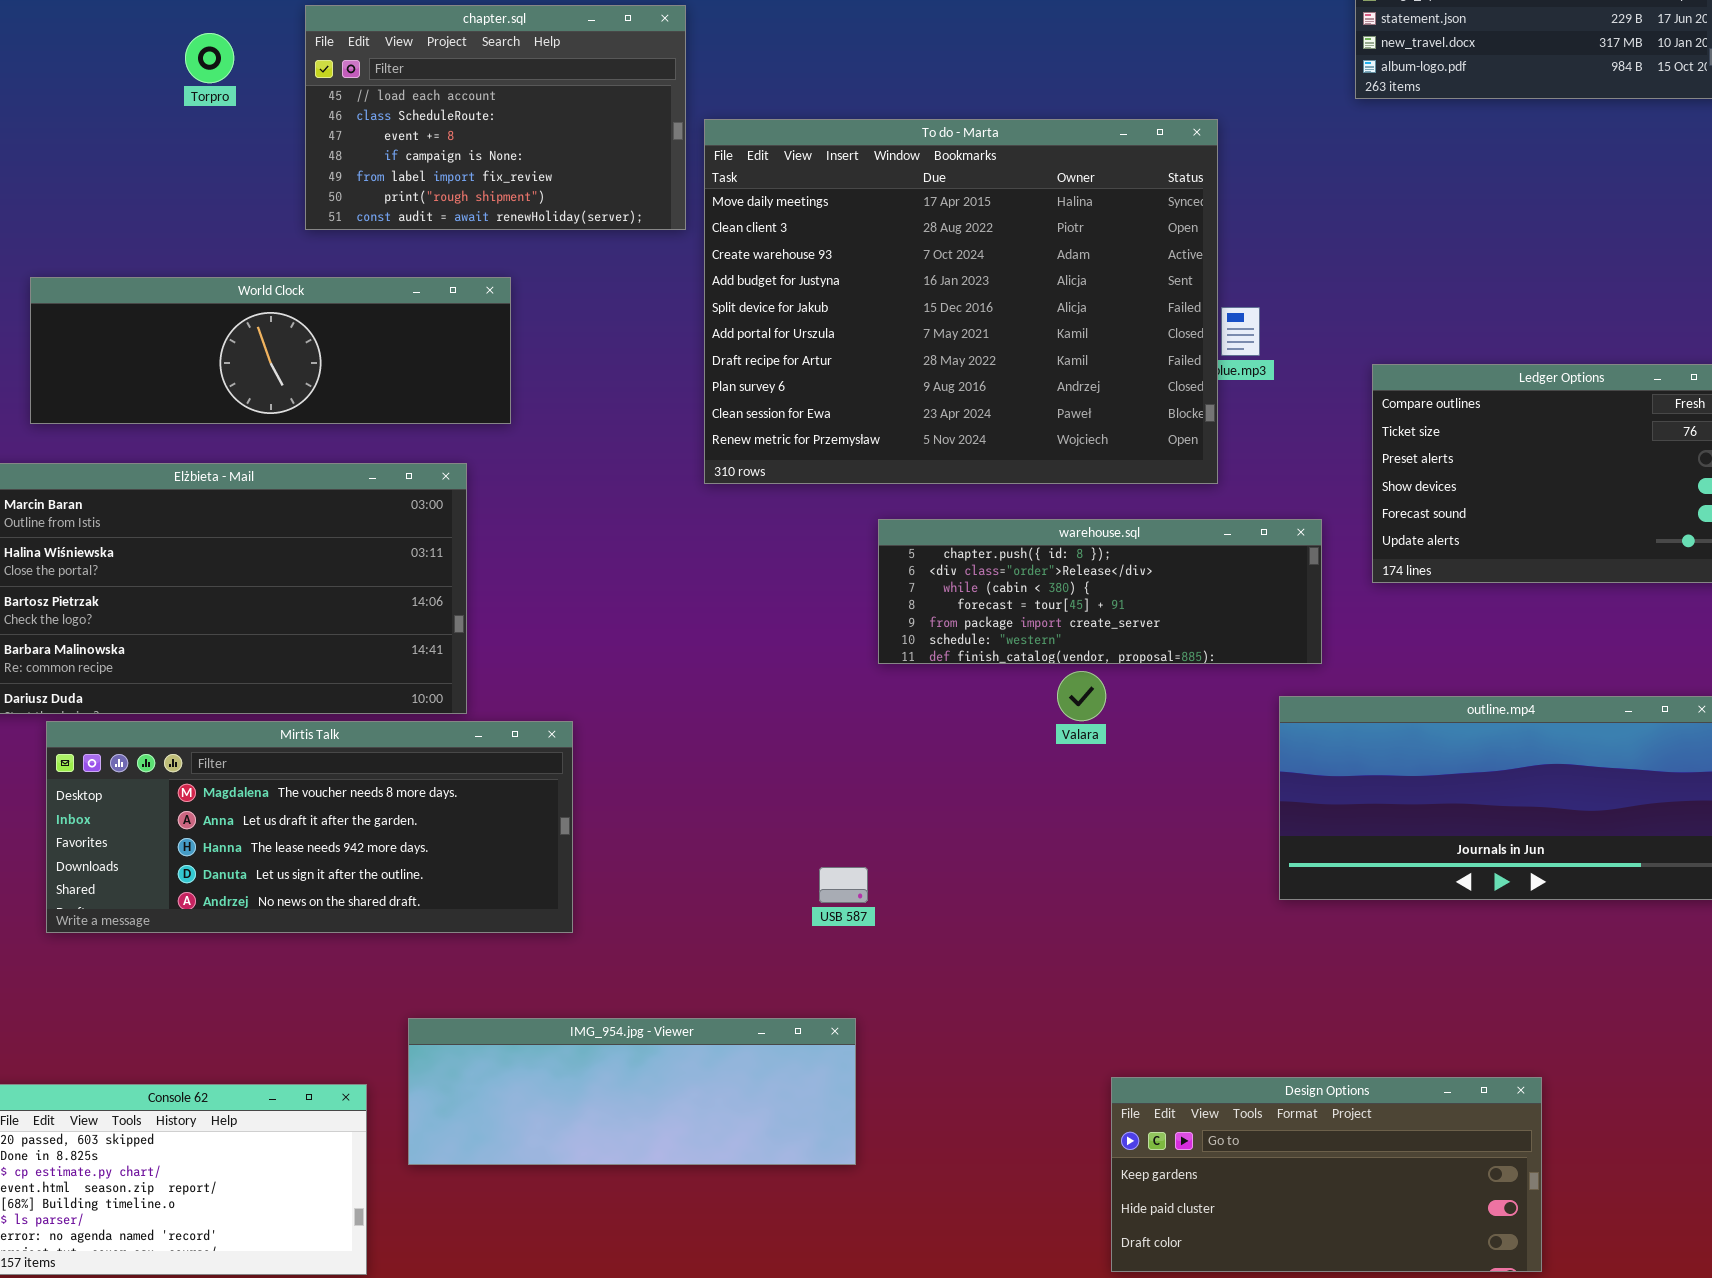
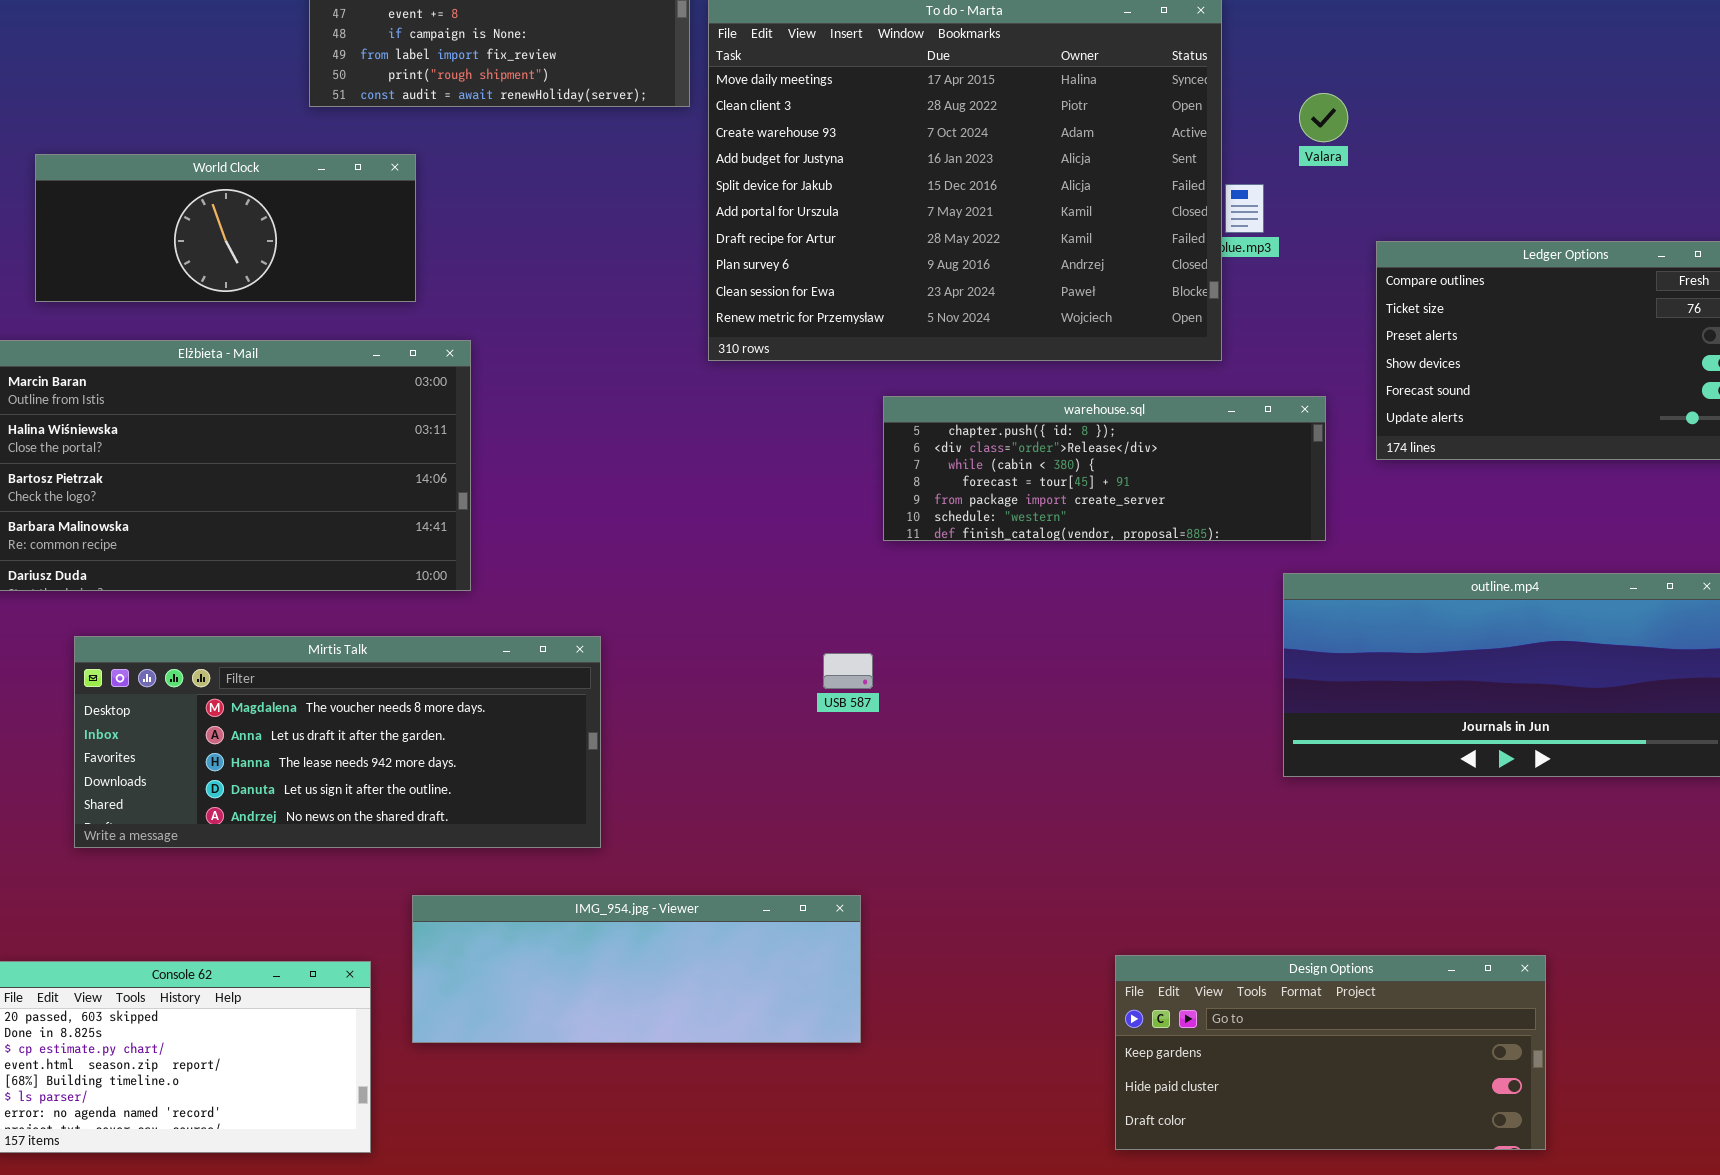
World Clock: [30,277,511,424] -> [35,154,416,302], resized
Valara: [1057,671,1106,721] -> [1299,93,1348,142], moved
Mirtis Talk: [46,721,573,933] -> [74,636,601,848], moved
USB 587: [819,867,868,903] -> [823,653,873,689], moved

